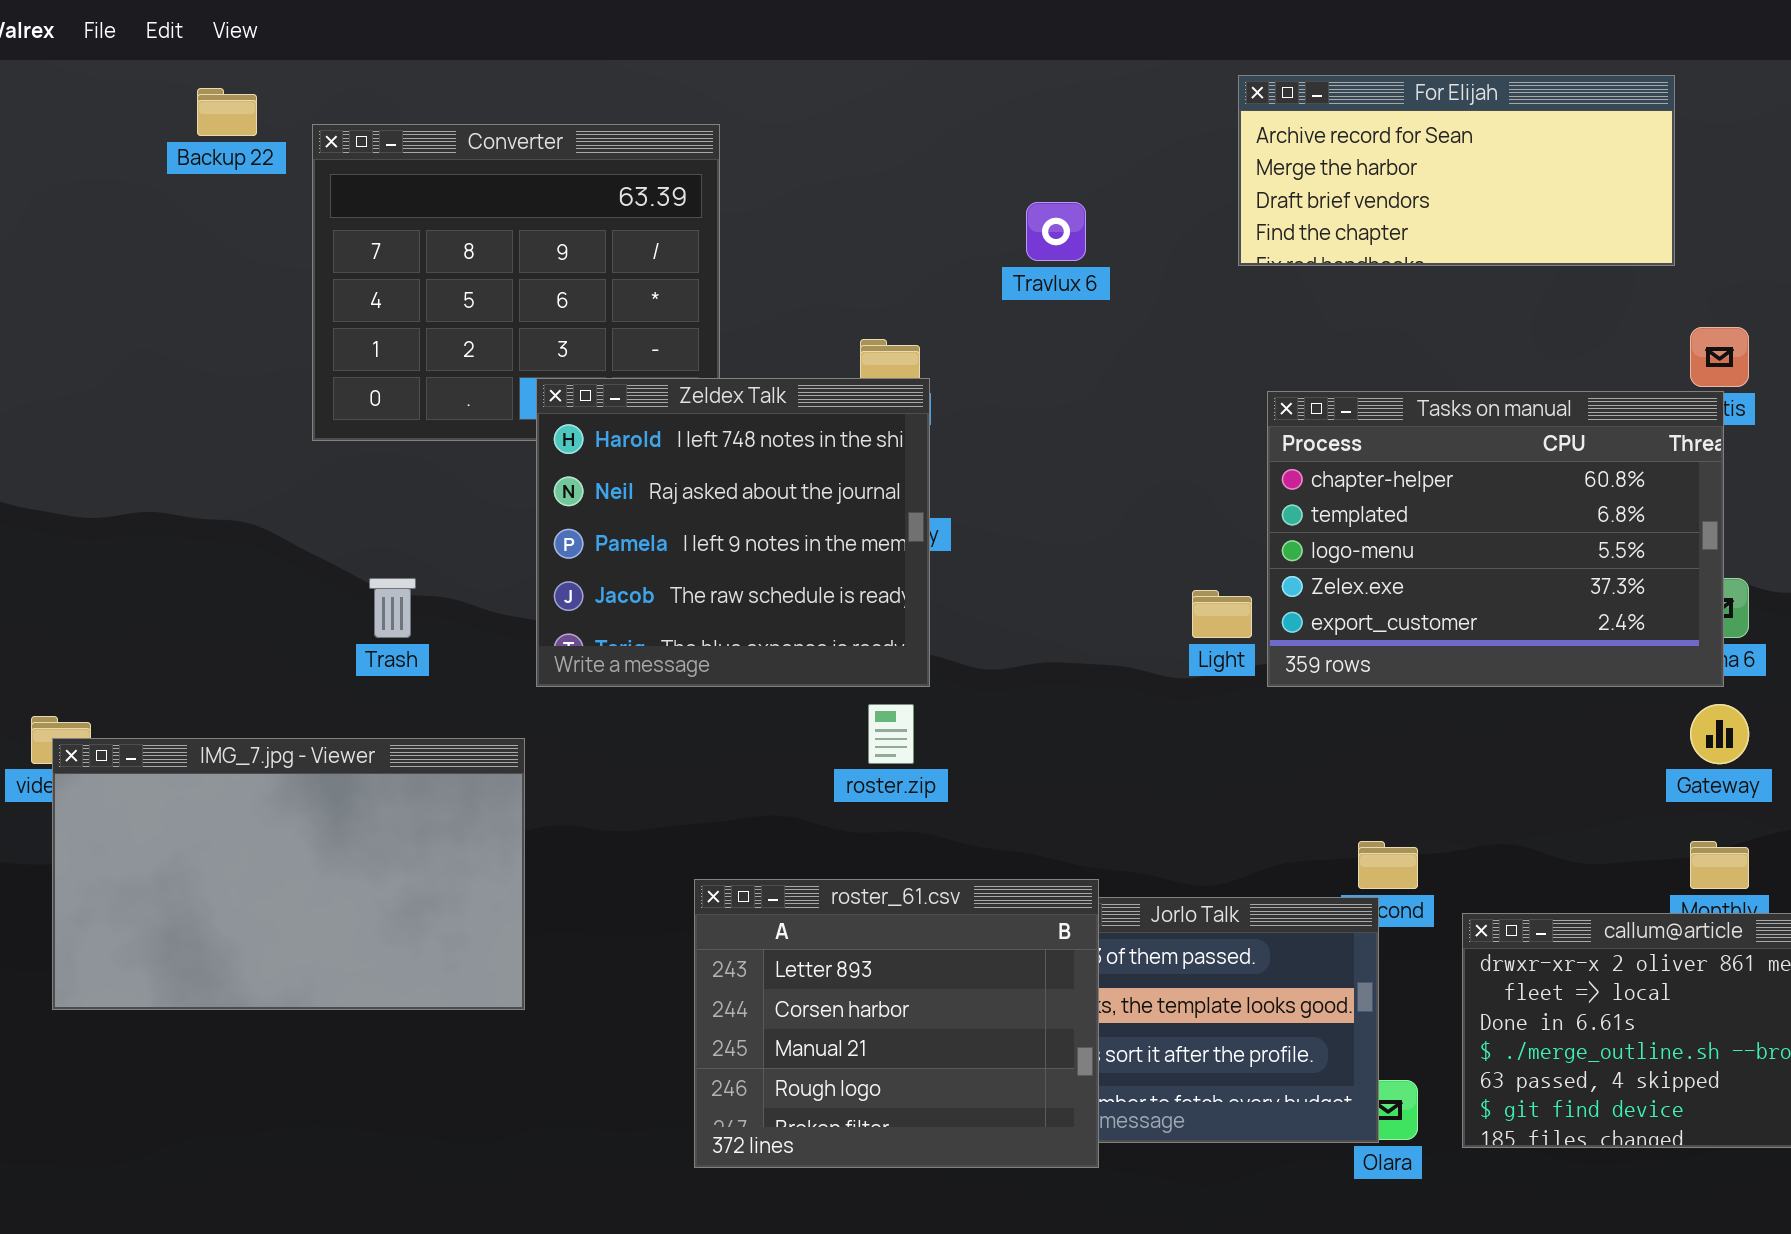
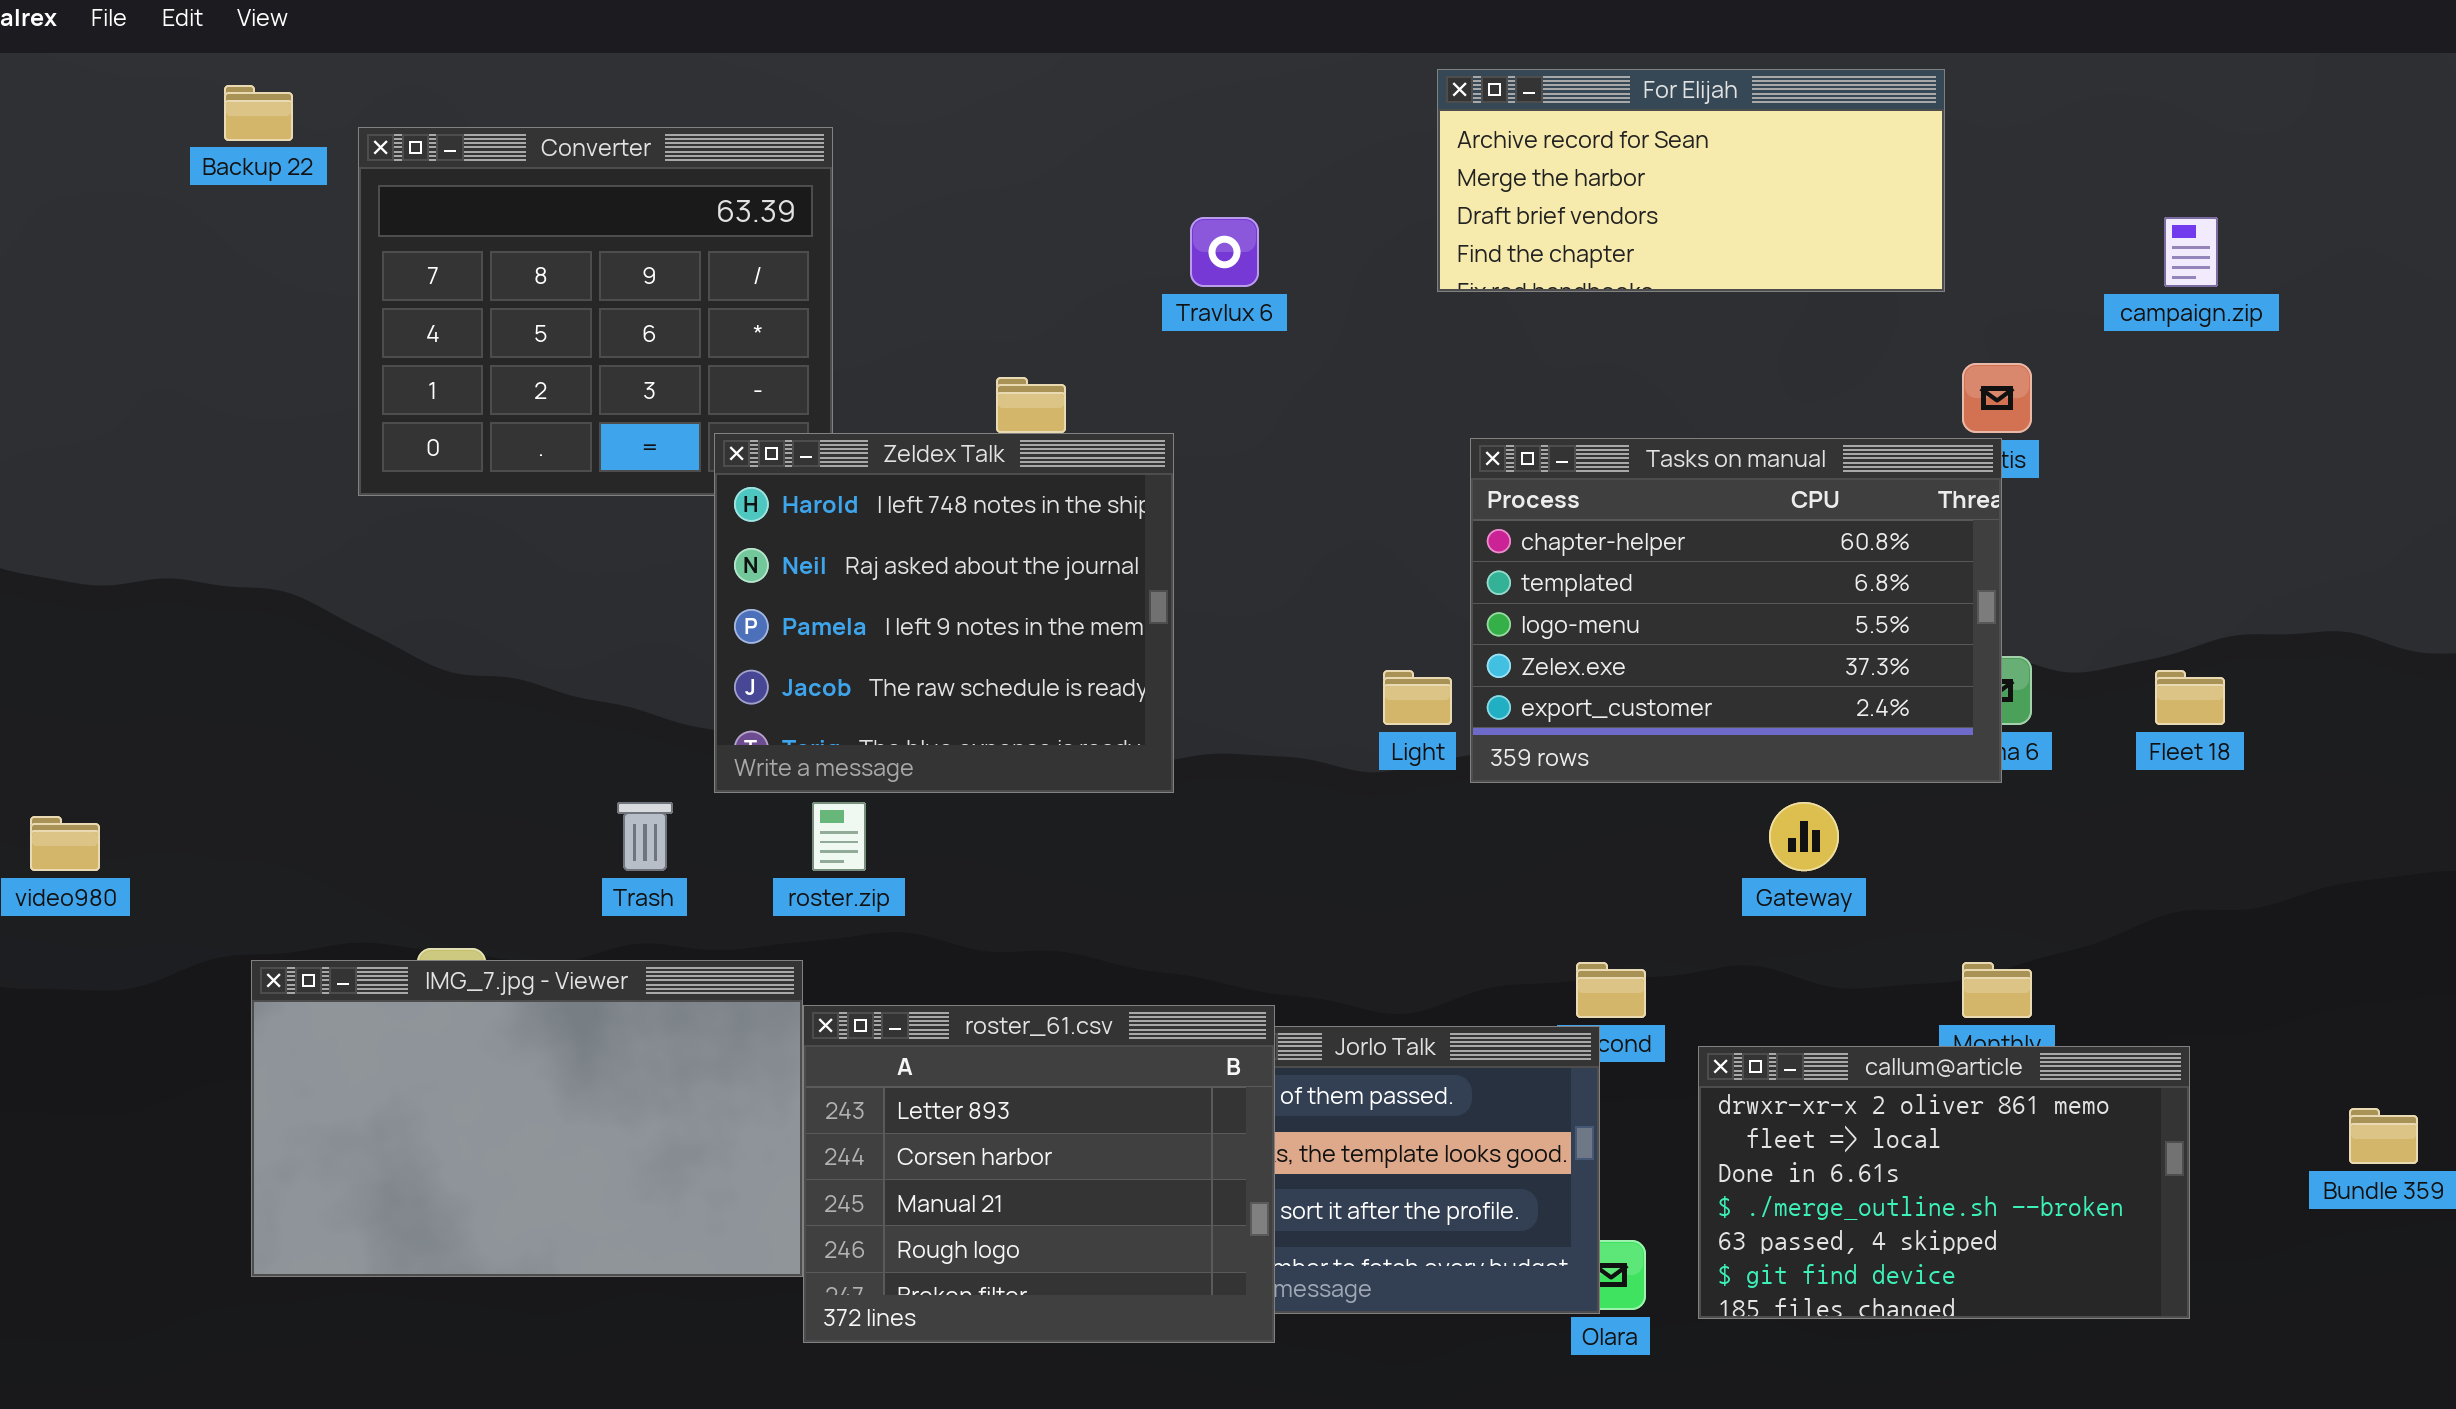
Zeldex Talk: [536,378,930,687] -> [714,433,1174,793], moved
Trash: [369,578,416,638] -> [617,802,673,871], moved
roster.zip: [868,704,914,764] -> [812,802,866,871], moved
Gateway: [1690,704,1749,764] -> [1769,802,1839,871], moved
IMG_7.jpg - Viewer: [52,738,525,1010] -> [251,960,803,1277], moved

